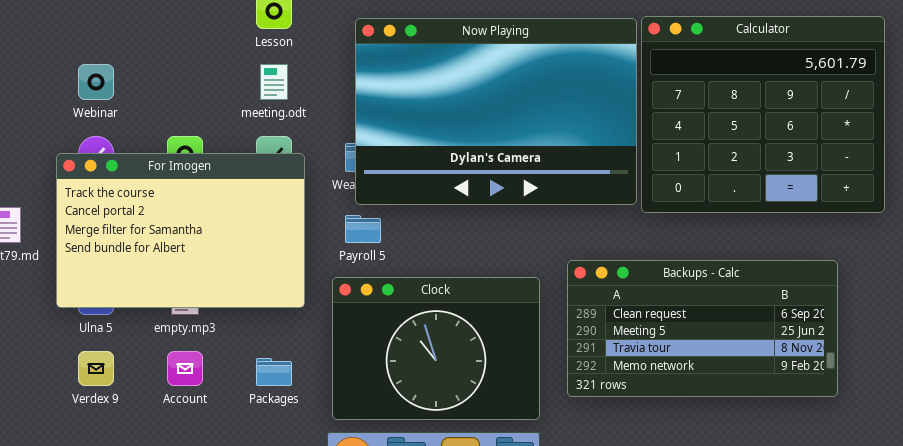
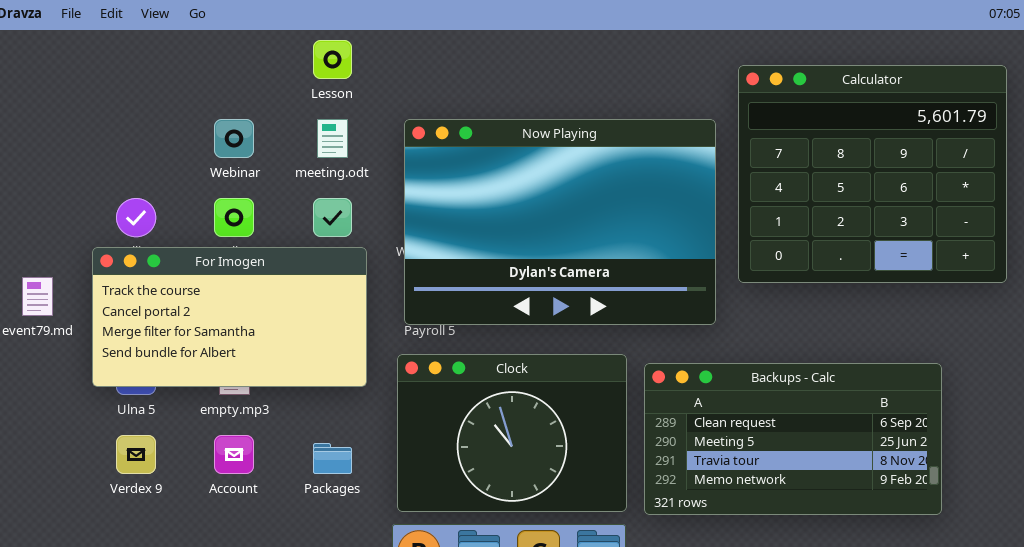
Now Playing: [355,18,637,205] -> [404,119,716,325], moved
Webinar: [78,64,114,100] -> [214,119,254,158], moved
For Imogen: [56,153,305,308] -> [92,247,367,387], resized
Backups - Calc: [567,260,838,397] -> [644,363,942,515], moved

